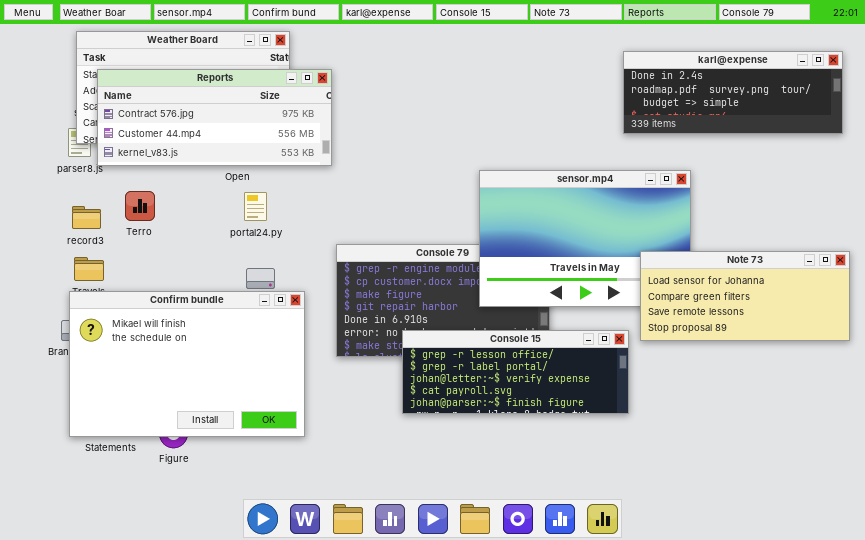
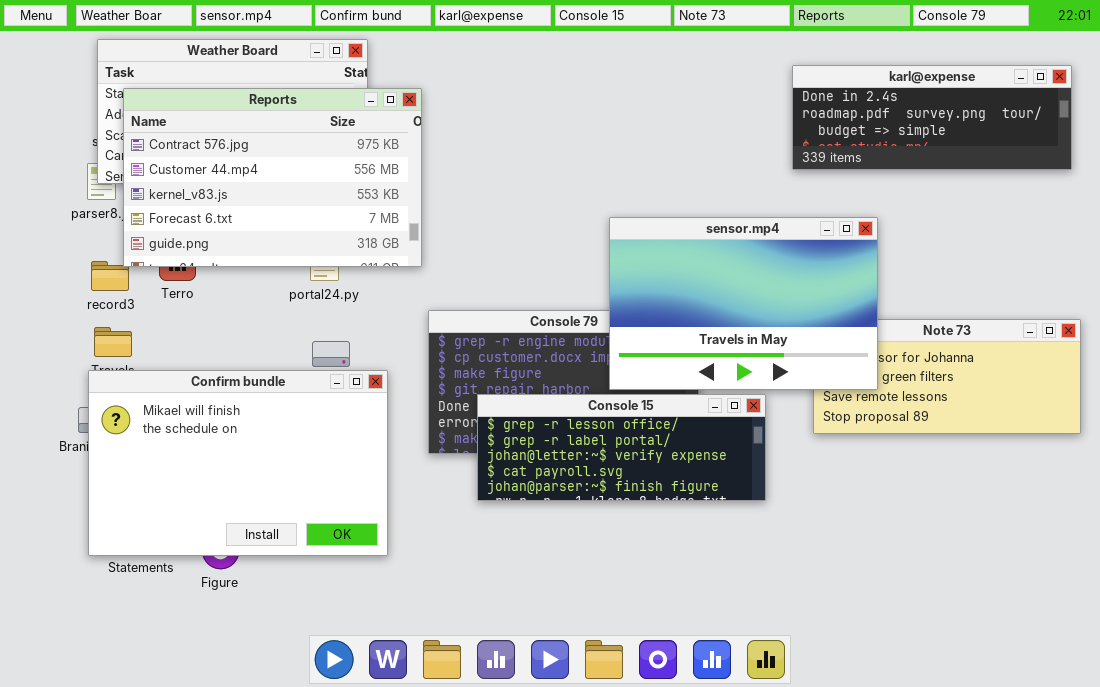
Reports: [97,69,332,166] -> [123,88,422,267], resized
sensor.mp4: [479,170,691,307] -> [609,217,878,390], raised
Console 15: [402,330,629,414] -> [477,394,766,501], moved

